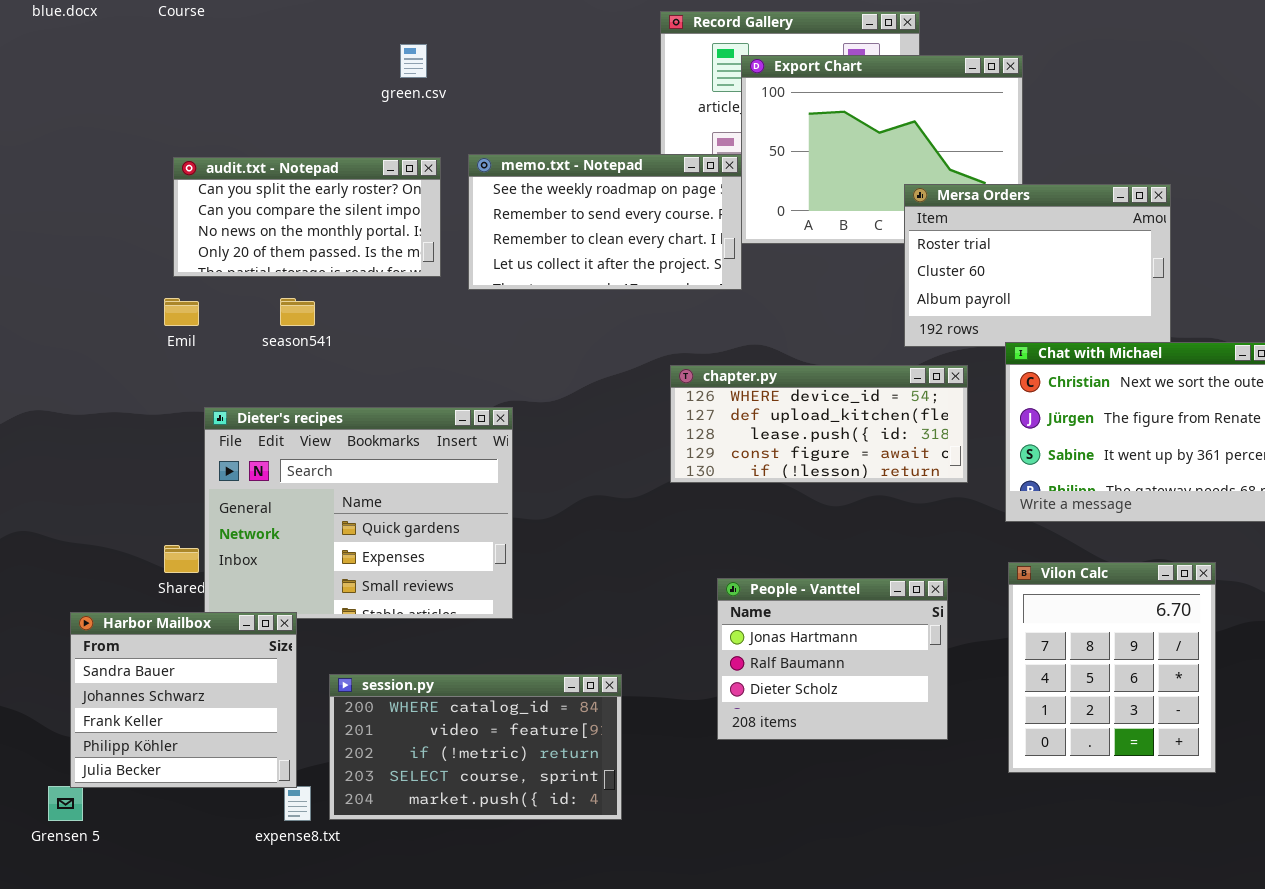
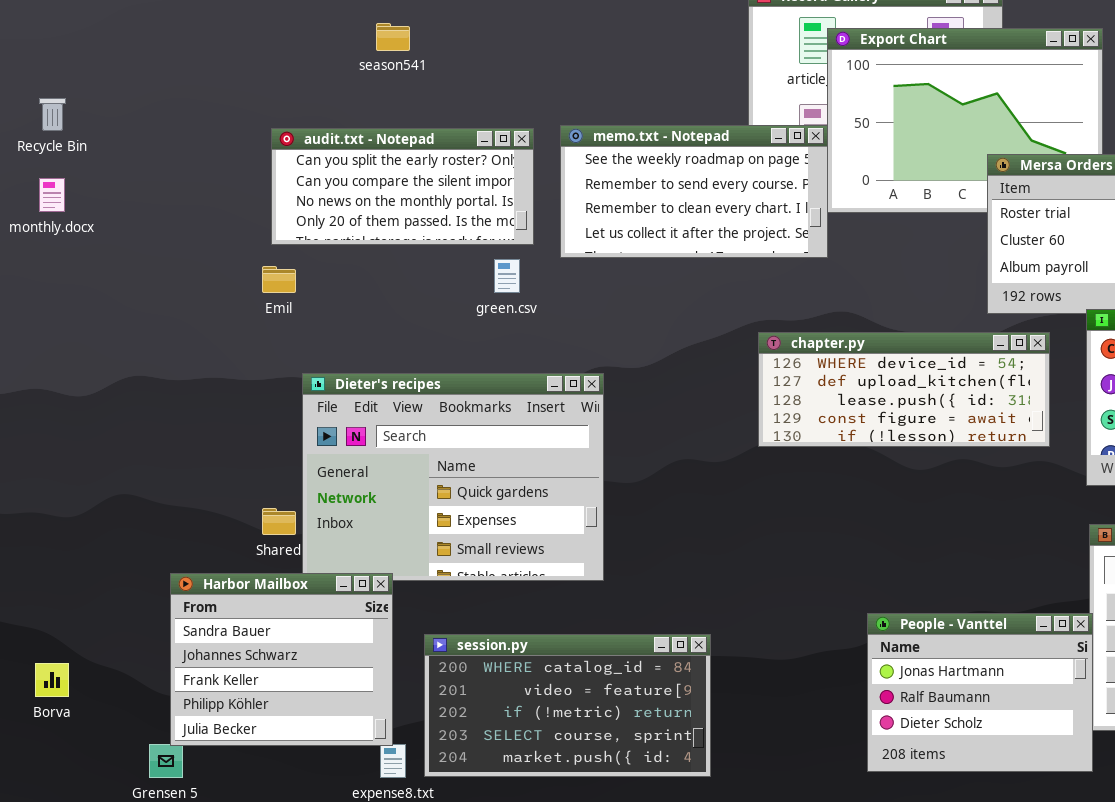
green.csv: [400,44,427,78] -> [494,259,520,293], moved
season541: [280,298,315,326] -> [376,23,410,51], moved
People - Vanttel: [717,578,948,740] -> [867,613,1093,772], moved

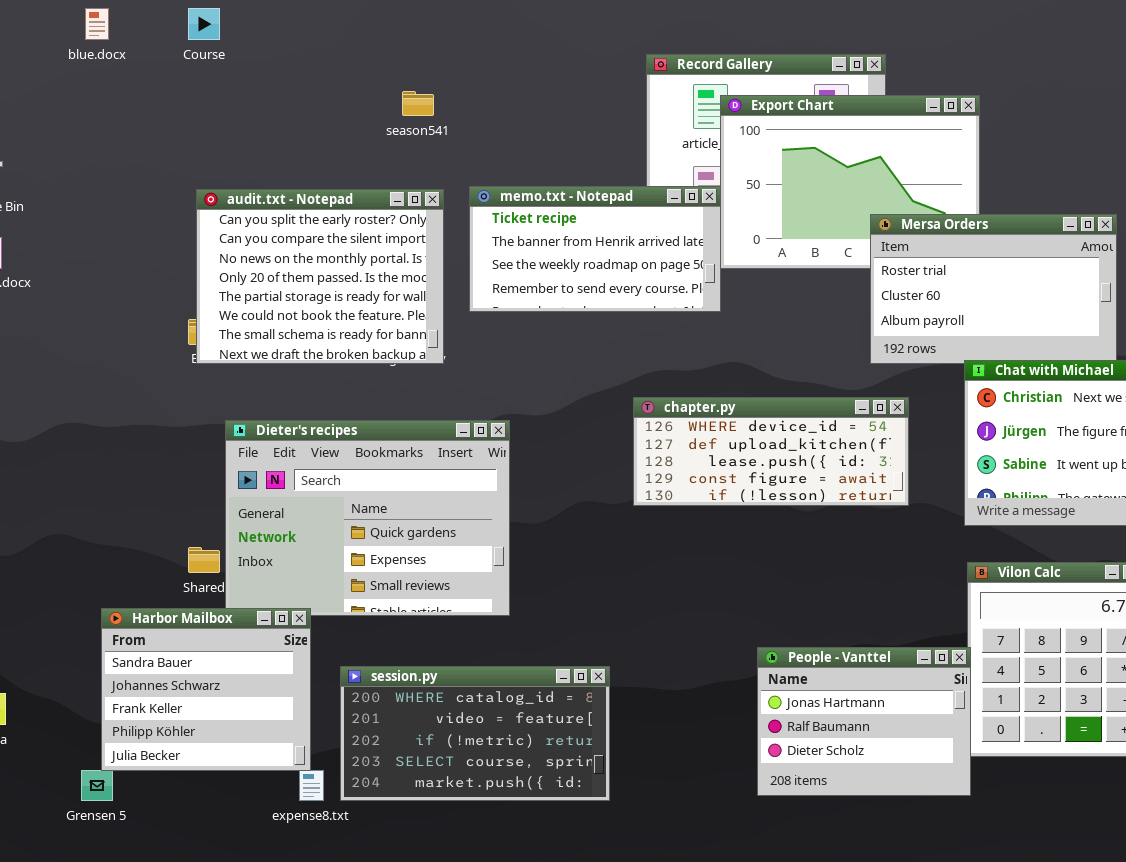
season541: [376,23,410,51] -> [402,91,434,116], moved
memo.txt - Notepad: [560,125,828,258] -> [469,186,721,312], scrolled up 2 rows
audit.txt - Notepad: [271,128,534,245] -> [196,189,444,364], resized
chapter.py: [758,332,1050,447] -> [633,397,909,506], moved

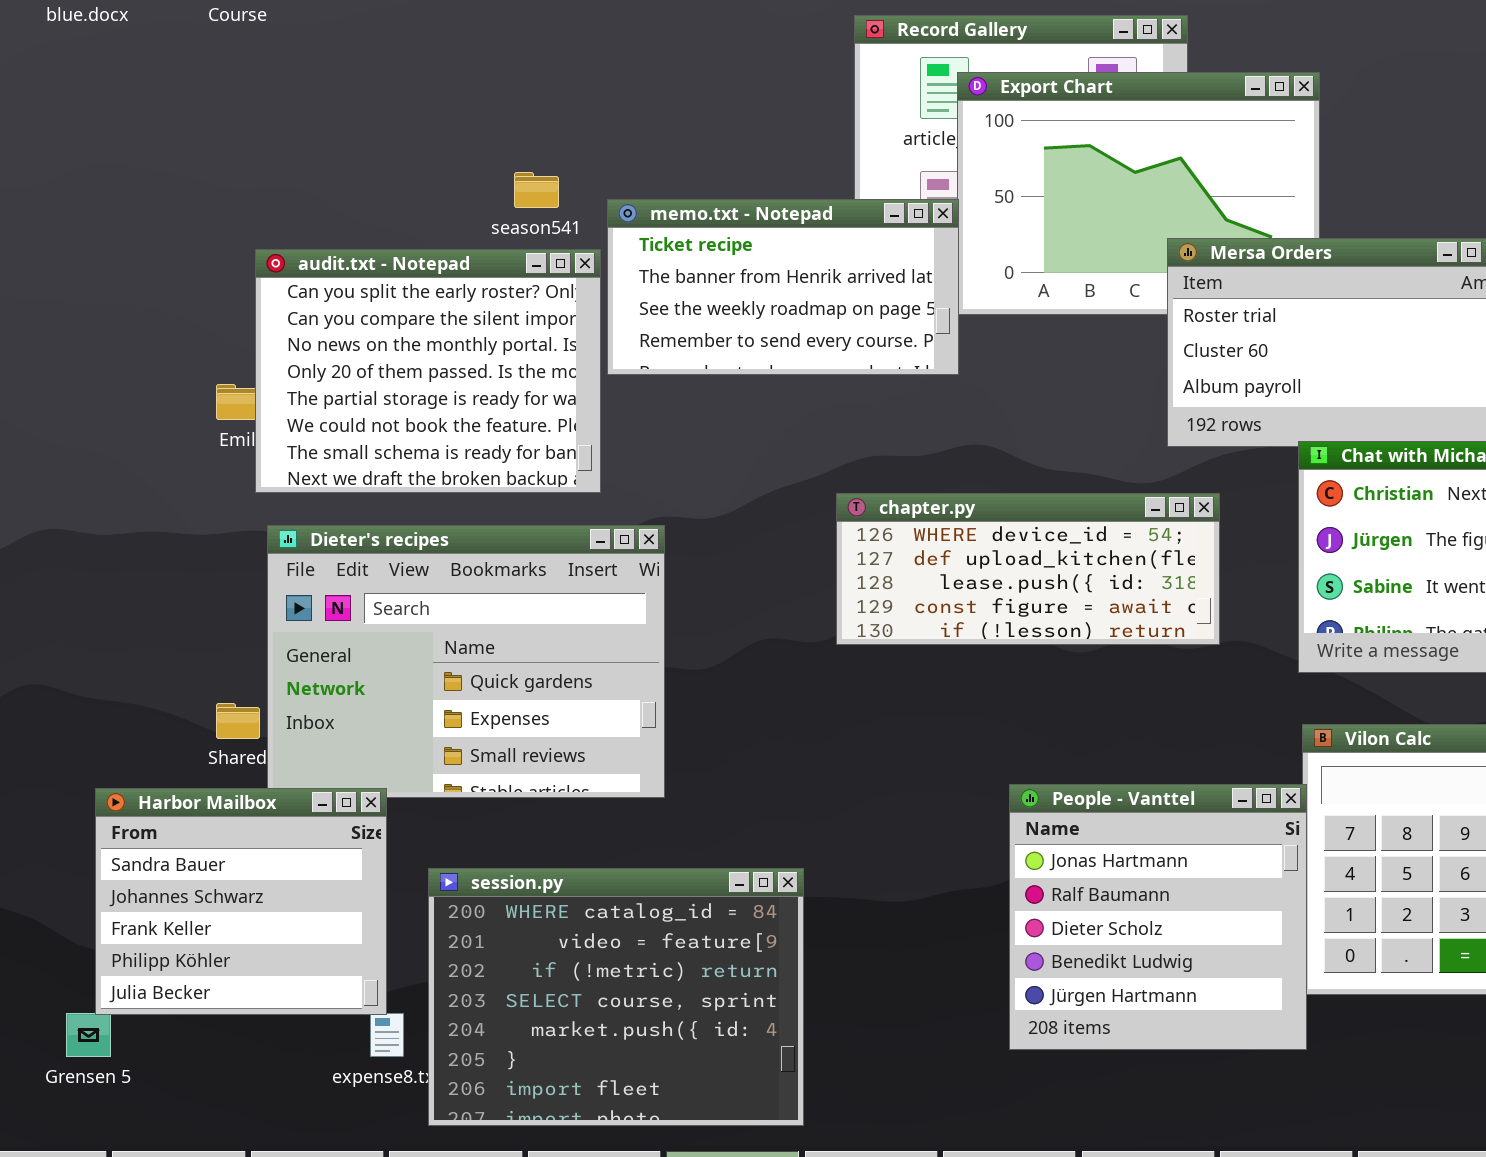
season541: [402,91,434,116] -> [514,172,559,208], moved
audit.txt - Notepad: [196,189,444,364] -> [255,249,601,493], moved
People - Vanttel: [757,647,971,796] -> [1009,784,1307,1050], resized
session.py: [340,666,610,801] -> [428,868,804,1126], resized

